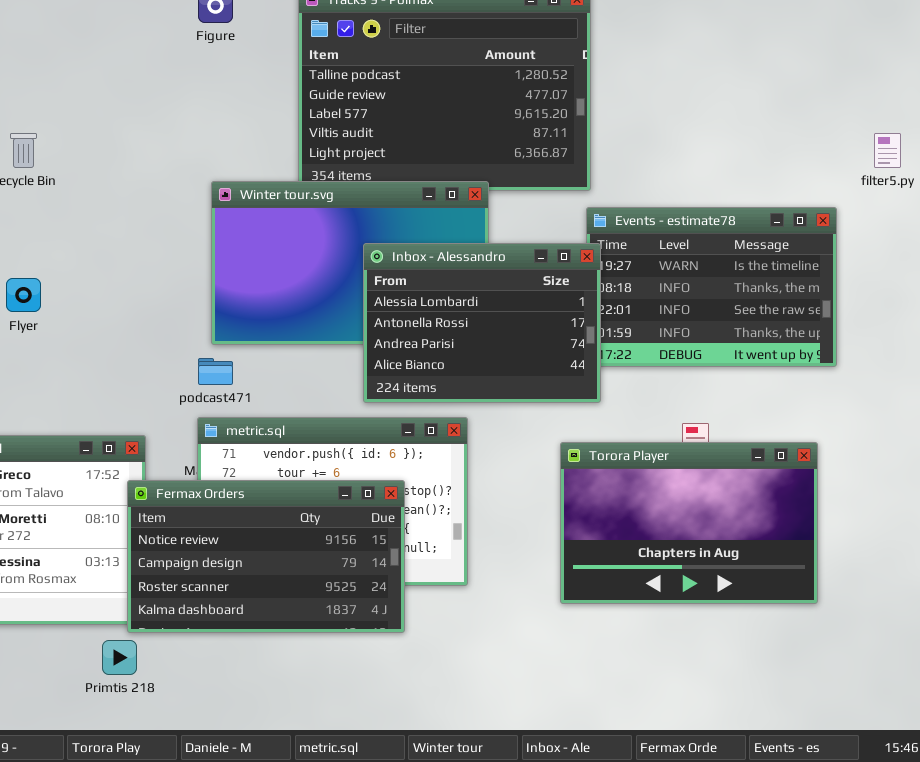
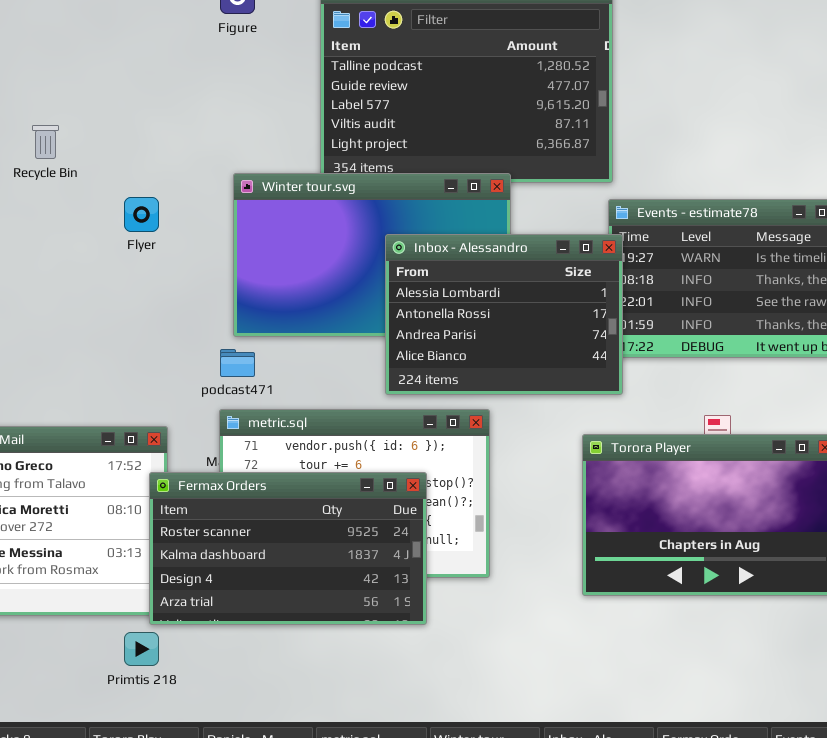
Flyer: [6,278,41,312] -> [124,197,159,232], moved
Fermax Orders: [127,480,405,633] -> [149,472,427,625], scrolled down 2 rows

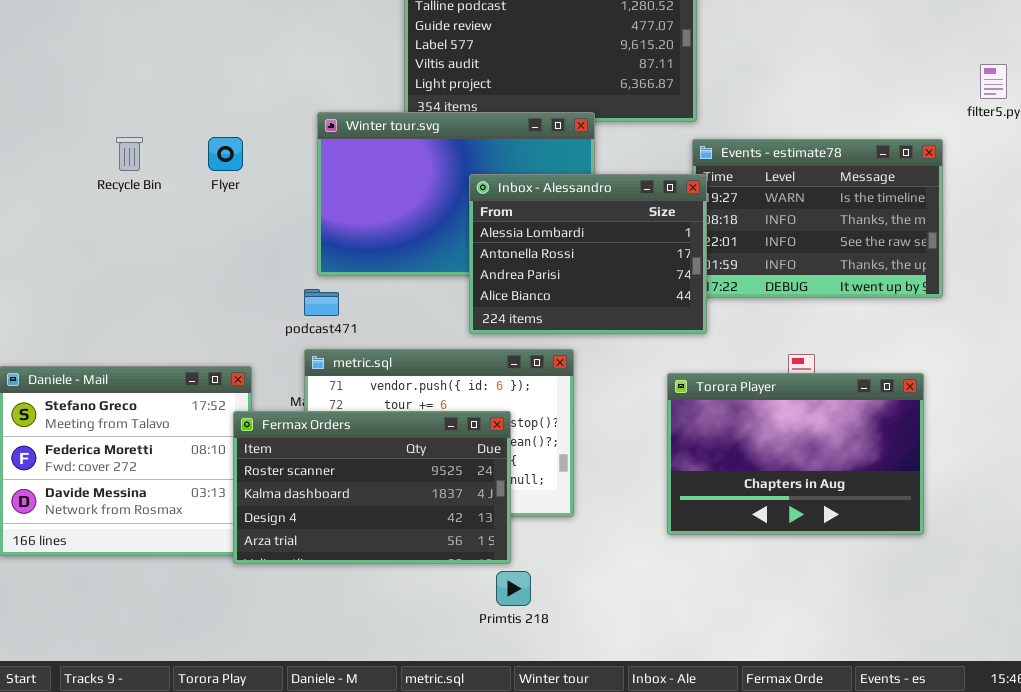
Recycle Bin: [32,125,59,159] -> [116,137,143,171], moved
Primtis 218: [124,632,159,666] -> [496,571,531,606], moved

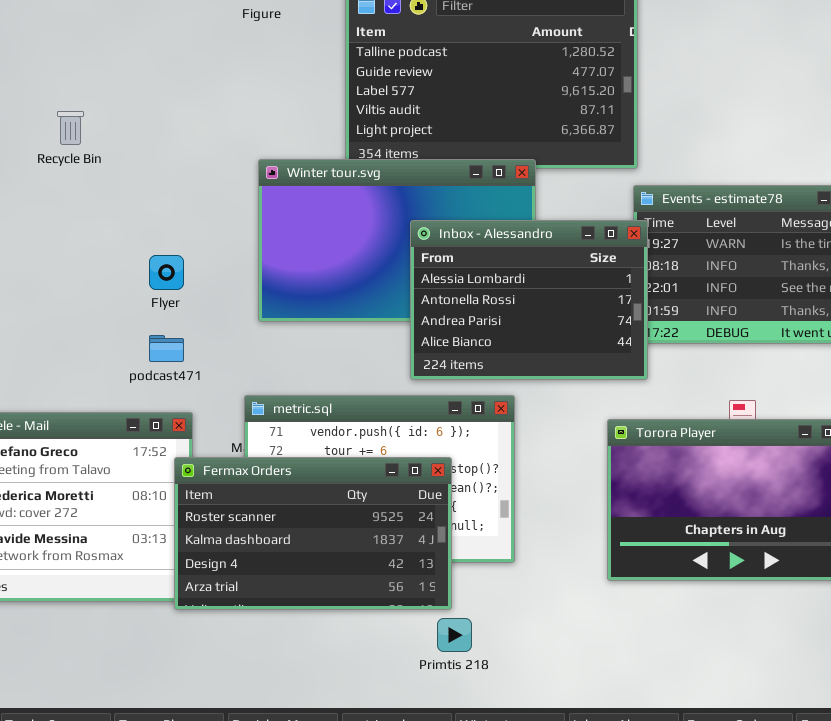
Recycle Bin: [116,137,143,171] -> [57,111,84,145], moved
Flyer: [208,137,243,171] -> [149,255,184,290], moved
podcast471: [304,289,339,316] -> [149,335,184,362], moved

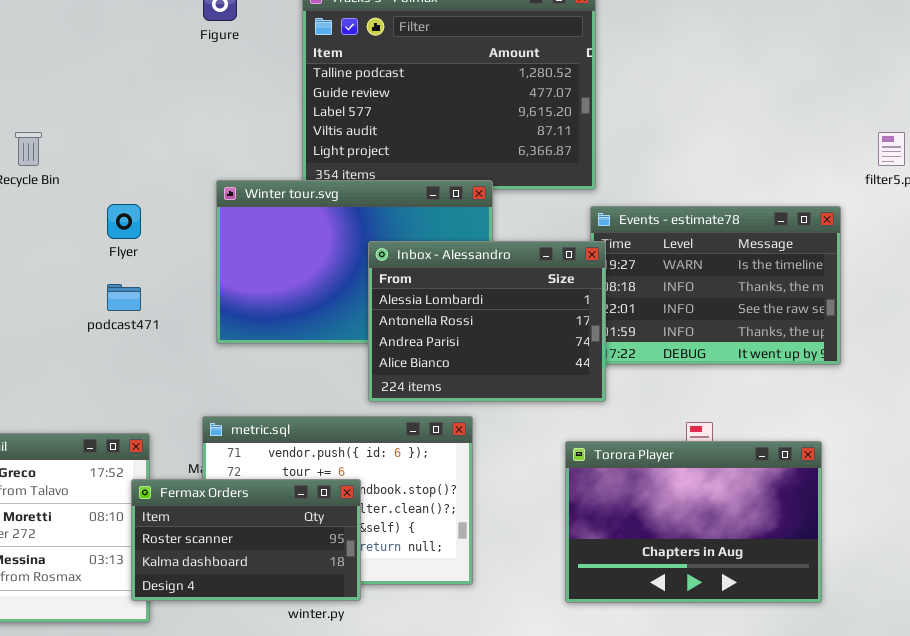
Flyer: [149,255,184,290] -> [107,204,141,239], moved
podcast471: [149,335,184,362] -> [107,284,141,311], moved
Fermax Orders: [174,457,452,610] -> [131,479,361,601], resized

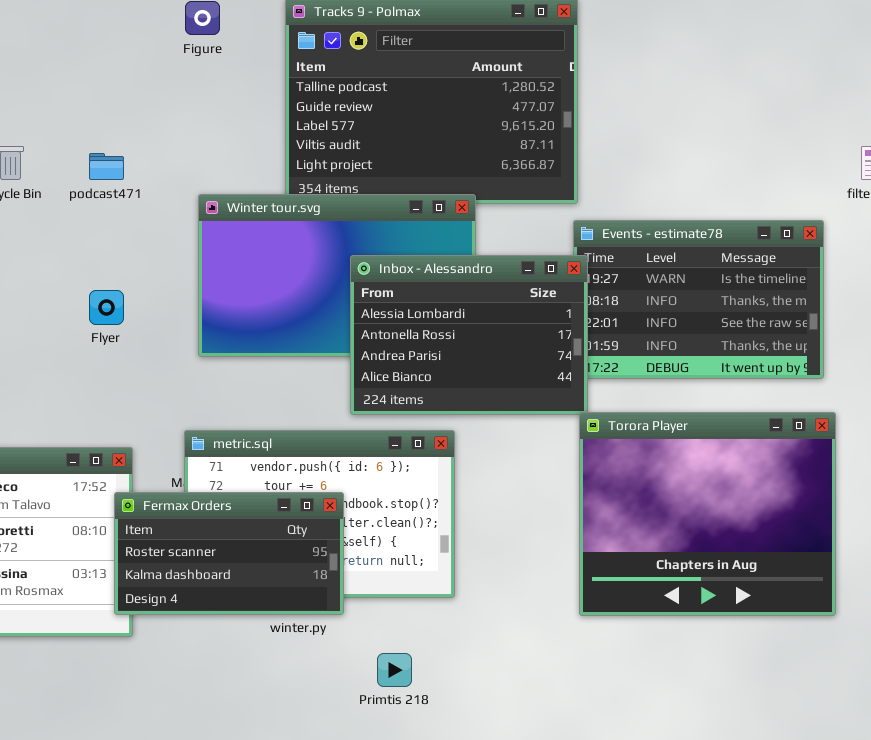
Flyer: [107,204,141,239] -> [89,290,124,325], moved
podcast471: [107,284,141,311] -> [89,153,124,180], moved
Torora Player: [565,441,822,603] -> [579,412,836,616], moved, resized

